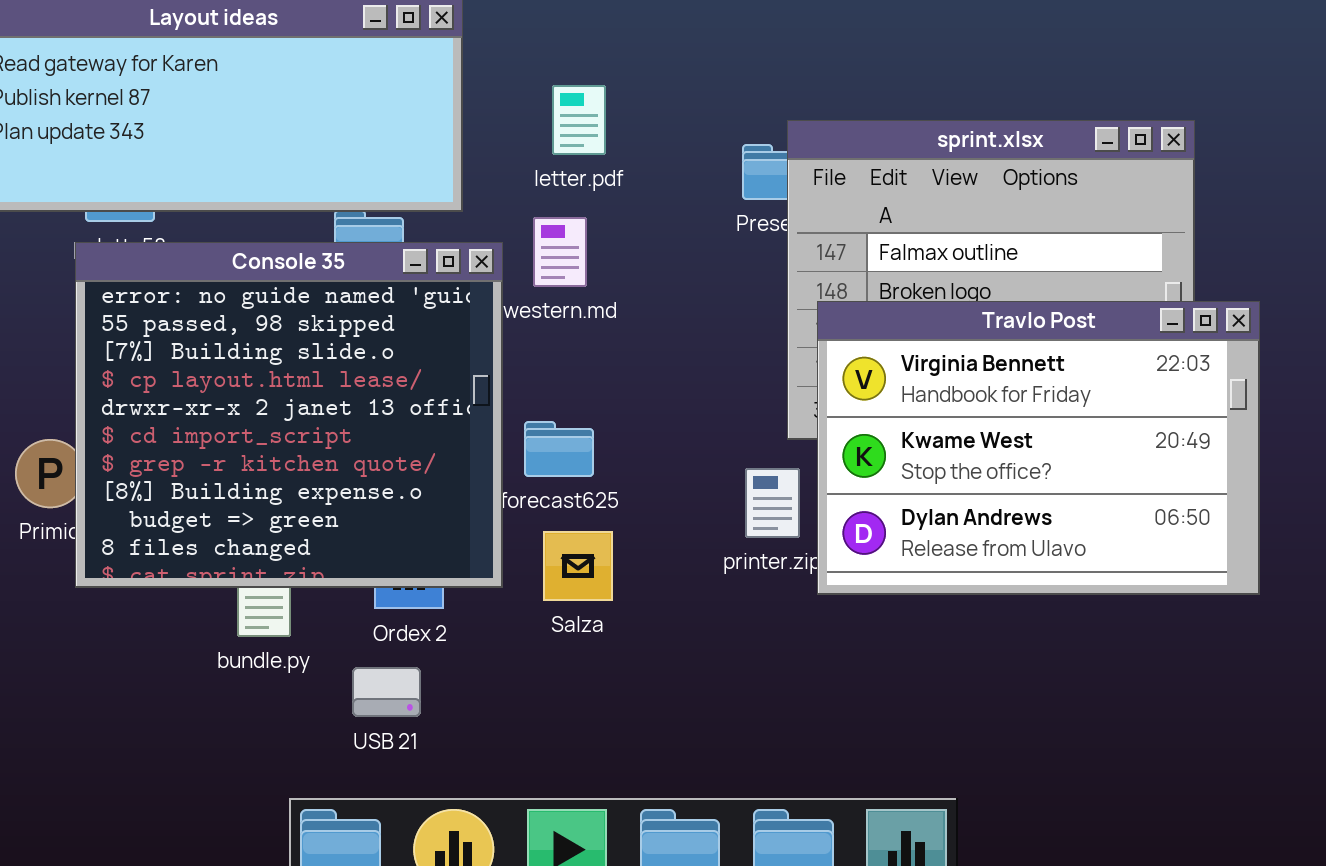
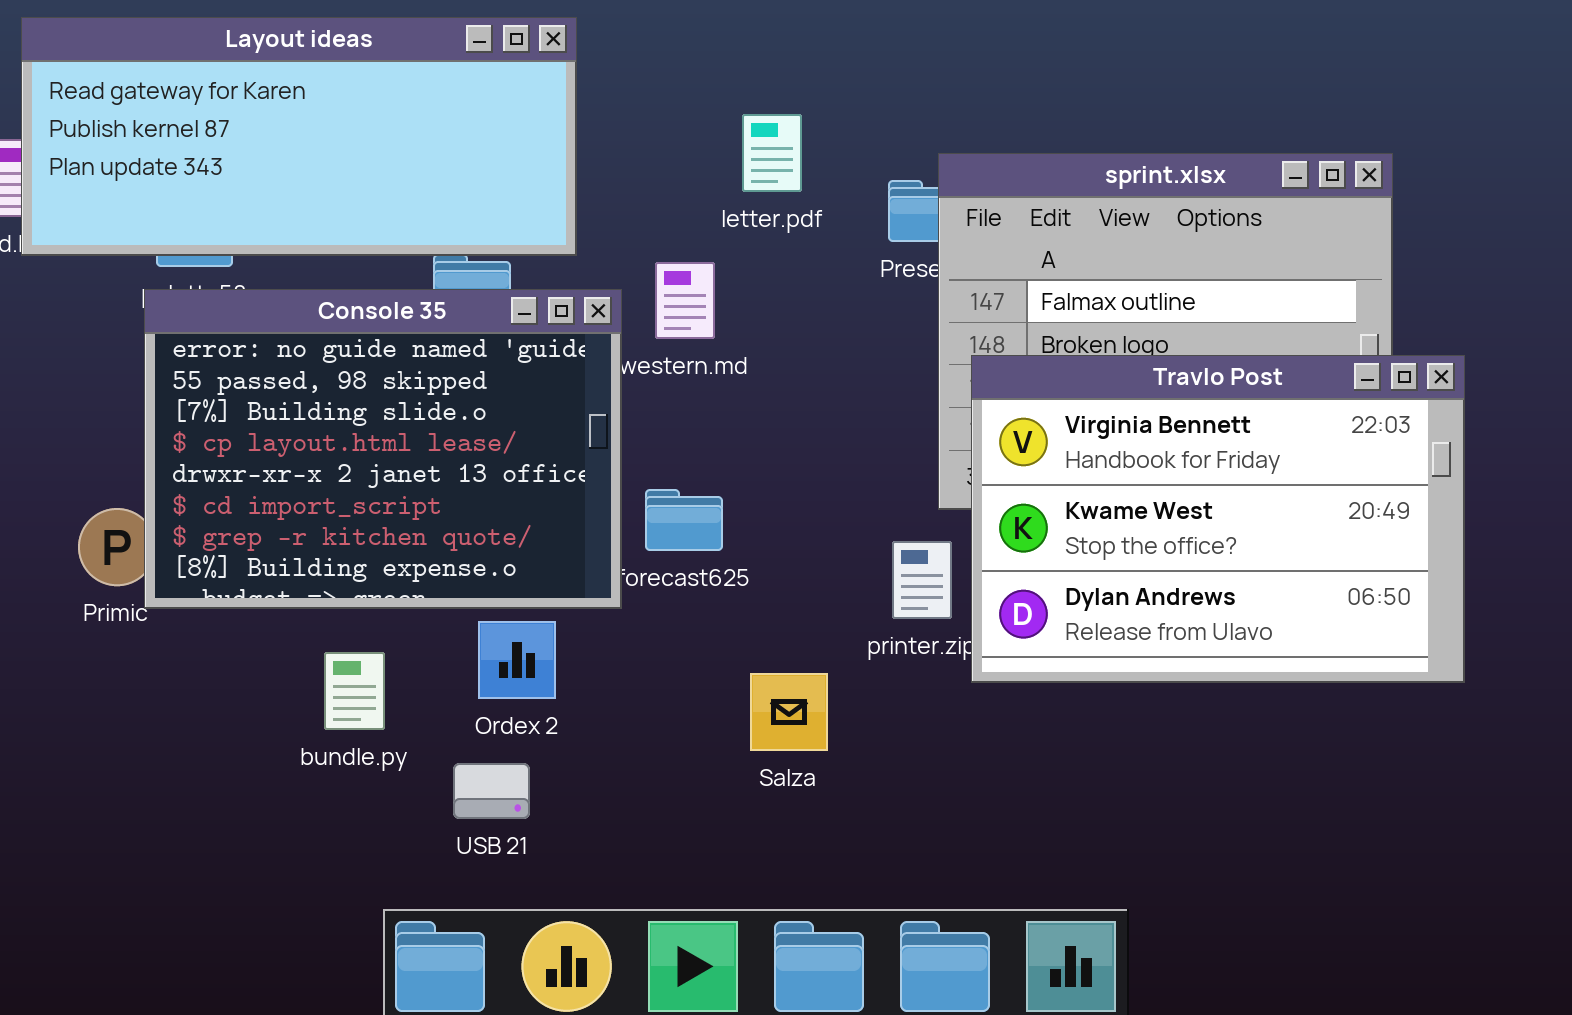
letter.pdf: [552,85,606,155] -> [742,114,802,192], moved
Console 35: [75,242,503,588] -> [144,289,622,609], resized
Salza: [543,531,613,601] -> [750,673,828,751], moved

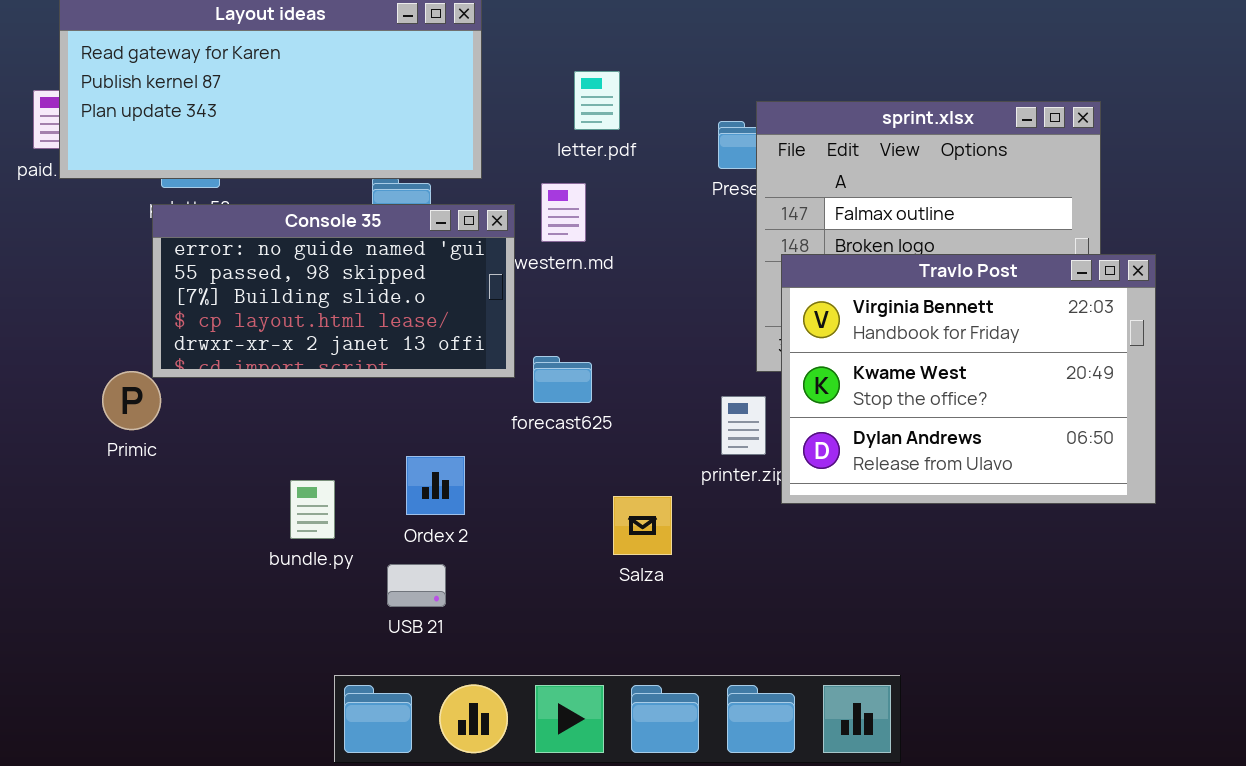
letter.pdf: [742,114,802,192] -> [574,71,620,130], moved
Console 35: [144,289,622,609] -> [152,204,515,378], resized

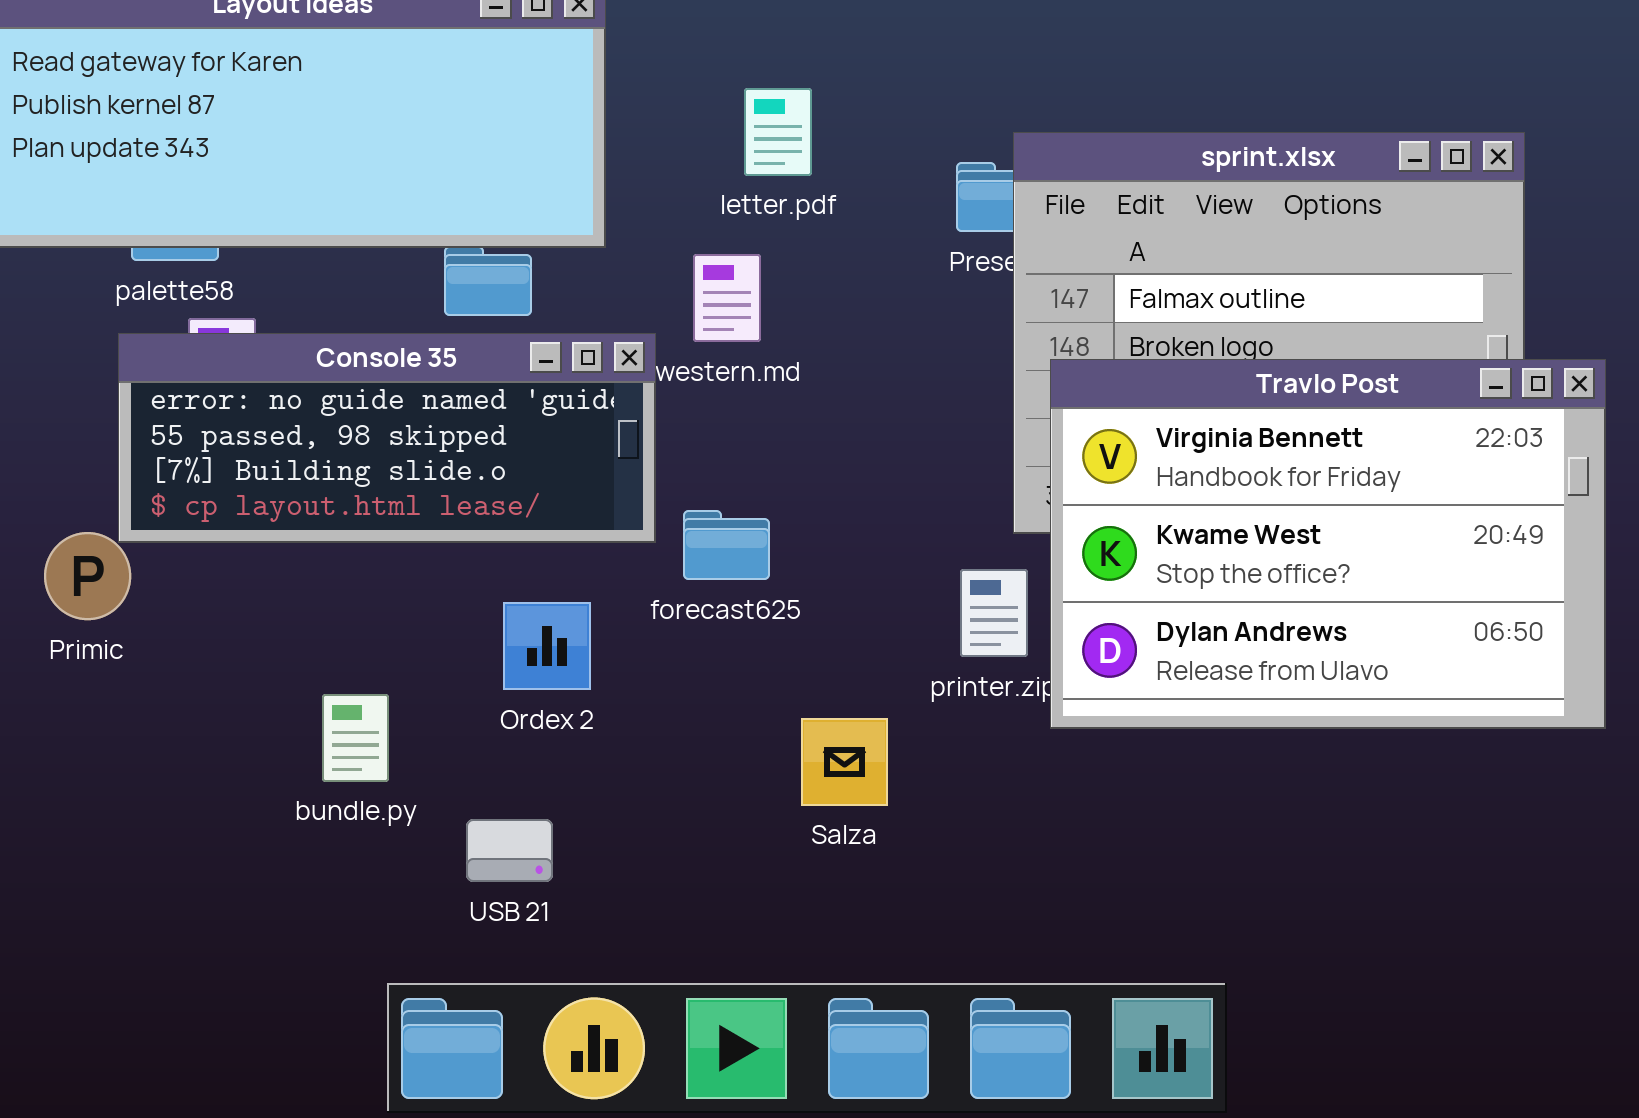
Console 35: [152,204,515,378] -> [118,333,656,543], resized
Ordex 2: [406,456,465,515] -> [503,602,591,690], moved

